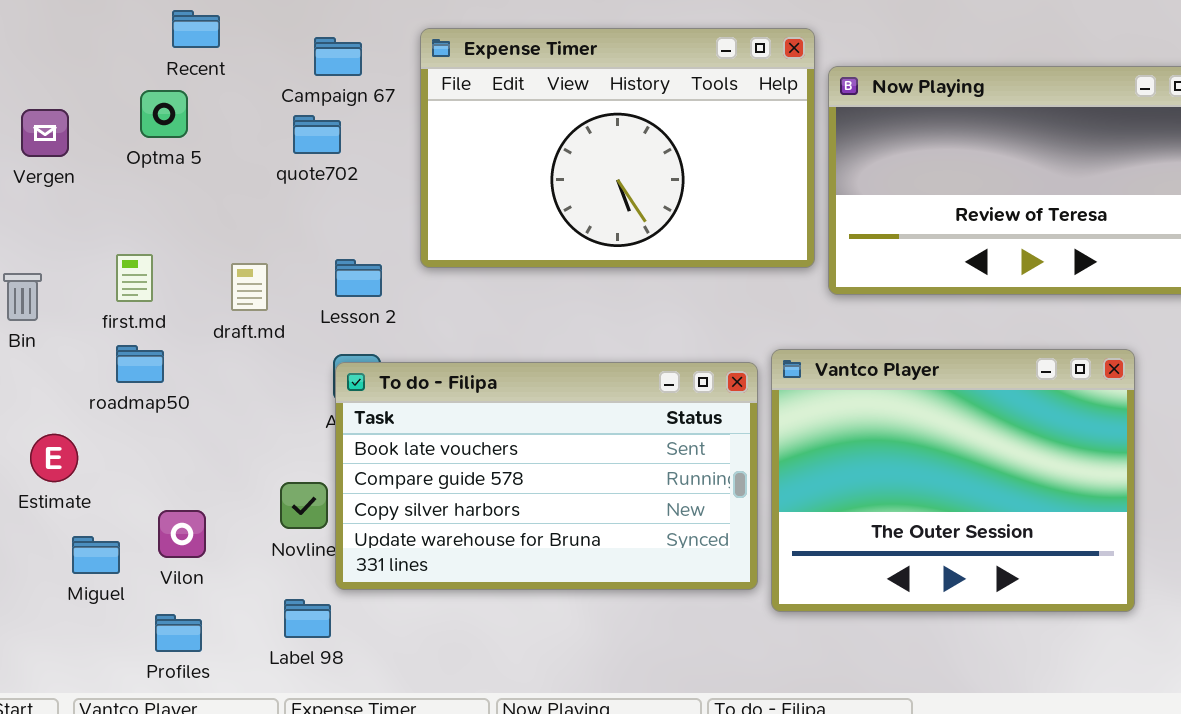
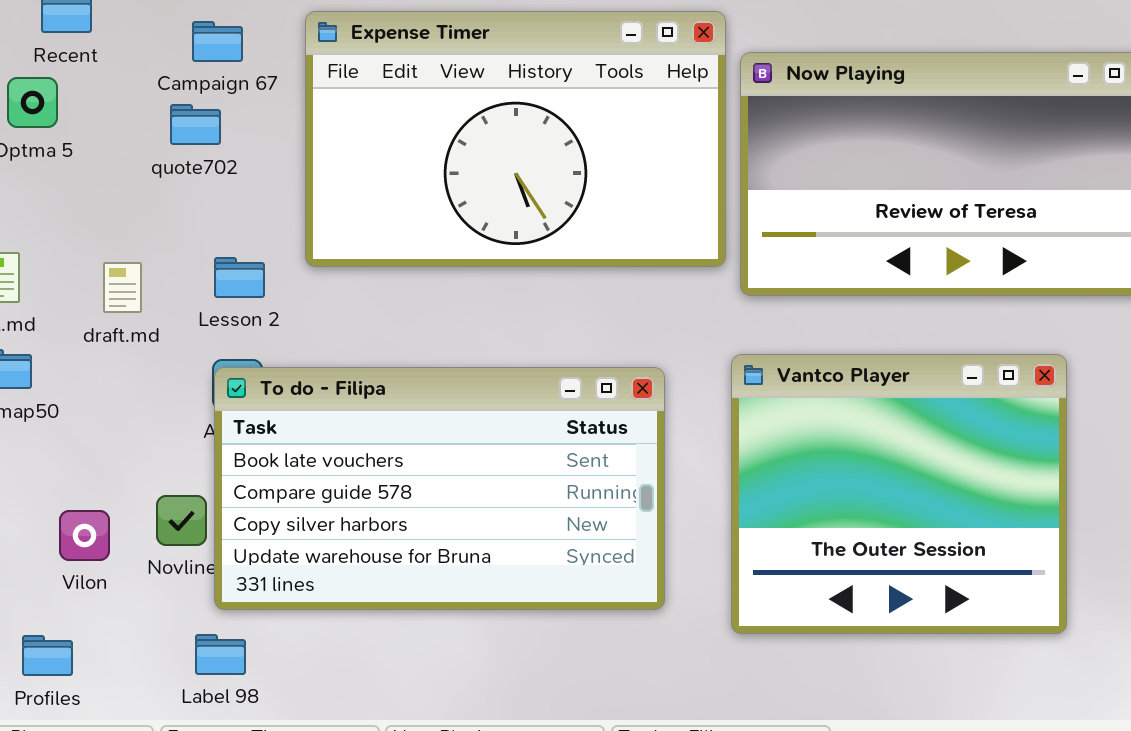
Vantco Player: [771,349,1135,612] -> [731,354,1067,634], resized
Vilon: [158,510,206,558] -> [59,510,110,561], moved
Label 98: [284,599,331,638] -> [195,634,246,675], moved

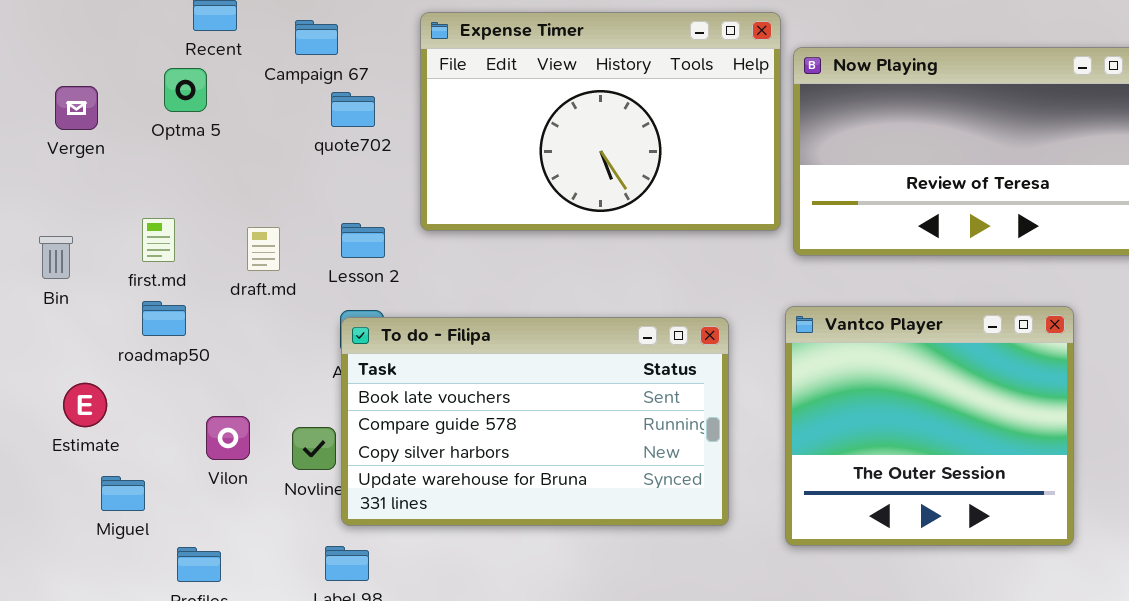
Campaign 67: [192,21,243,62] -> [295,20,338,55], moved
quote702: [170,104,221,145] -> [331,92,375,127], moved
Vilon: [59,510,110,561] -> [206,416,250,460], moved

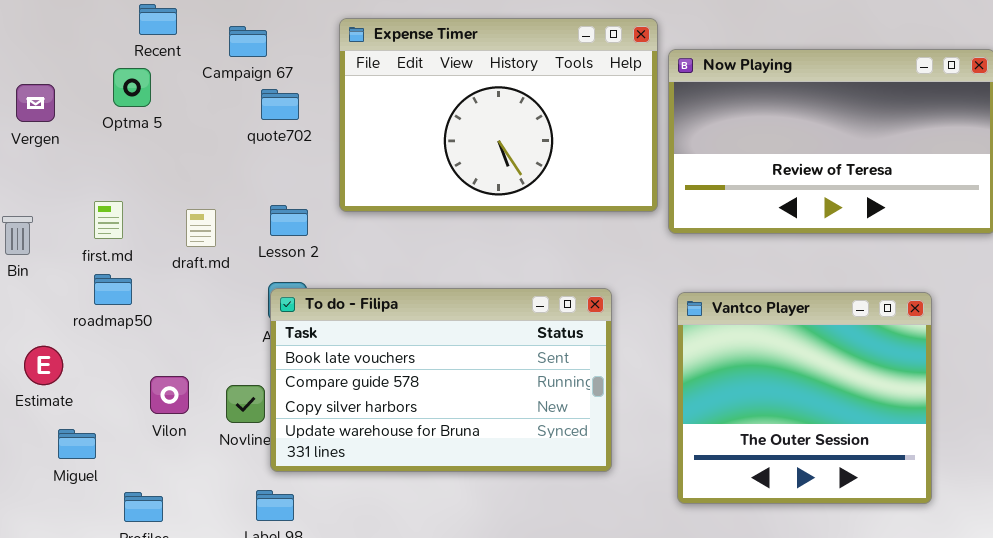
Vantco Player: [785,306,1074,546] -> [677,292,932,504], moved

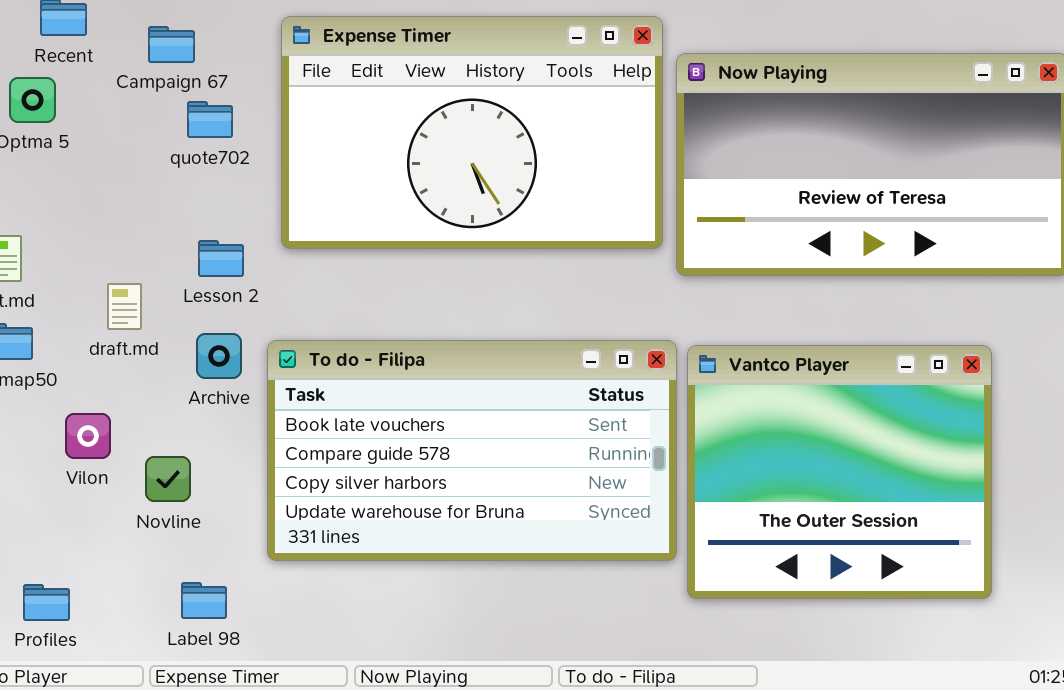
draft.md: [186,209,216,247] -> [107,283,142,330], moved
To do - Filipa: [270,288,612,472] -> [267,340,677,561], moved
Vilon: [150,376,189,414] -> [65,413,111,459], moved

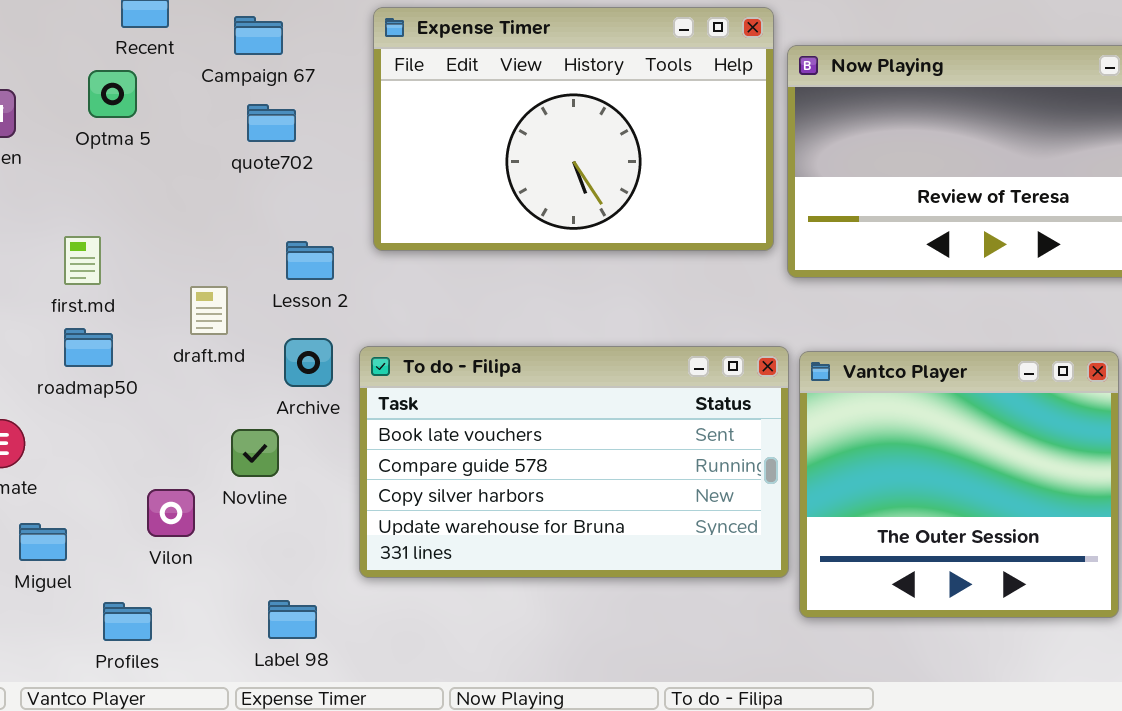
quote702: [187,101,233,138] -> [247,104,296,142], moved
Vilon: [65,413,111,459] -> [147,489,195,537], moved
Novline: [145,456,191,502] -> [231,429,279,477], moved

